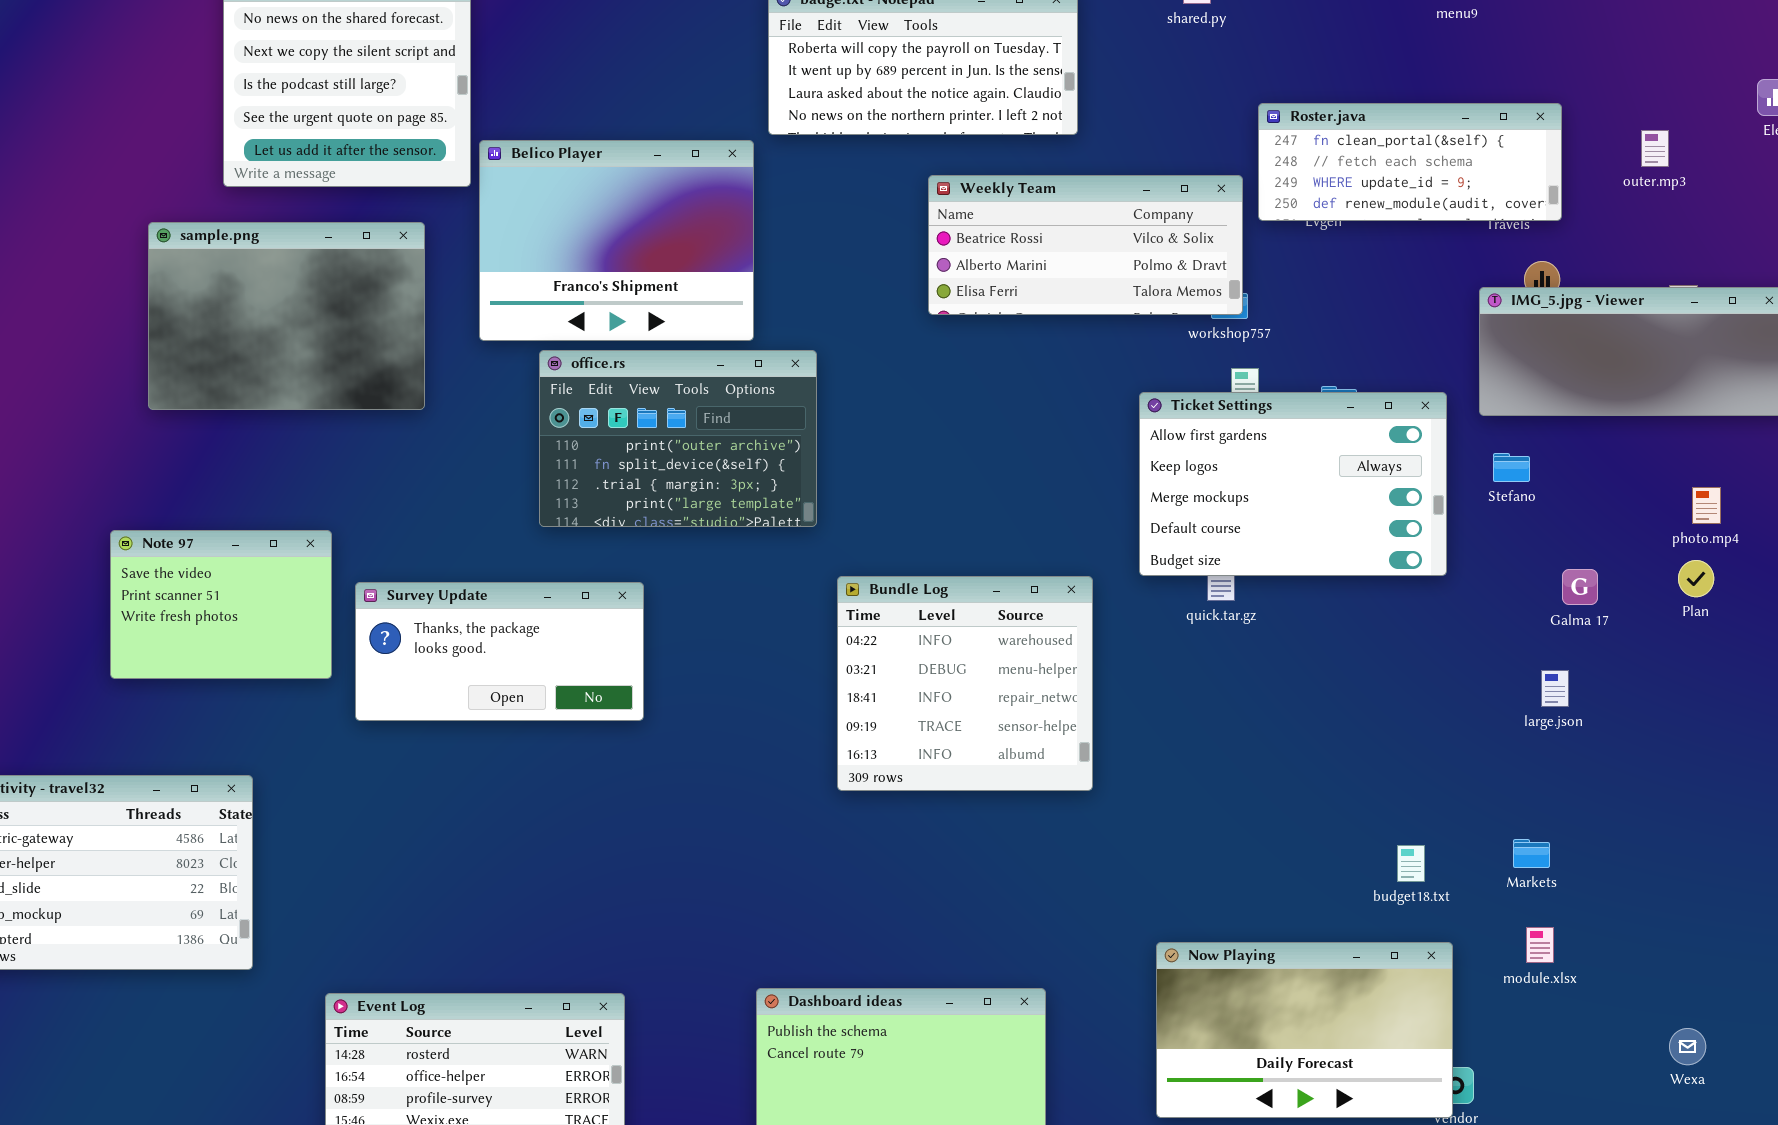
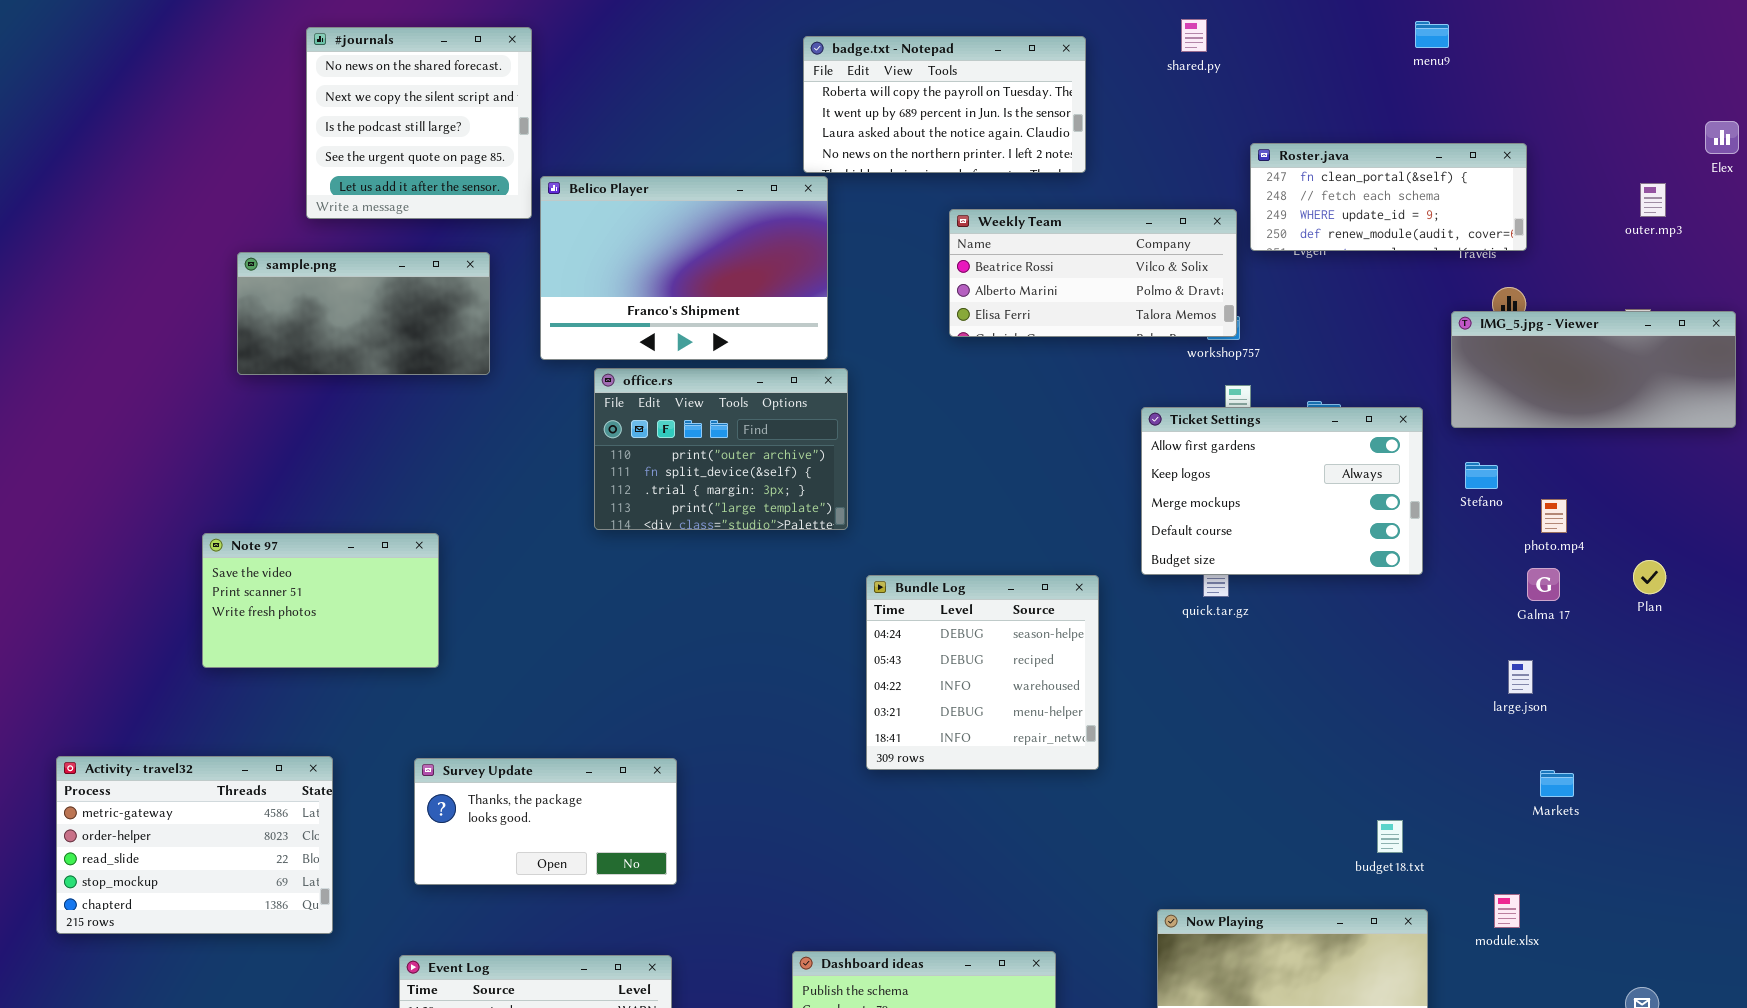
outer.mp3: [1641,130,1669,167] -> [1640,183,1666,217], moved
Belico Player: [479,140,754,341] -> [540,176,828,360], resized
sample.png: [148,222,425,410] -> [237,252,490,375], resized
photo.mp4: [1692,487,1721,524] -> [1541,499,1567,533], moved
Note 97: [110,530,332,679] -> [202,533,439,668], resized
Bundle Log: [837,576,1093,791] -> [866,575,1099,770], scrolled up 2 rows
Survey Update: [355,582,644,721] -> [414,758,677,885], moved
Markets: [1513,839,1550,868] -> [1540,770,1574,797], moved

